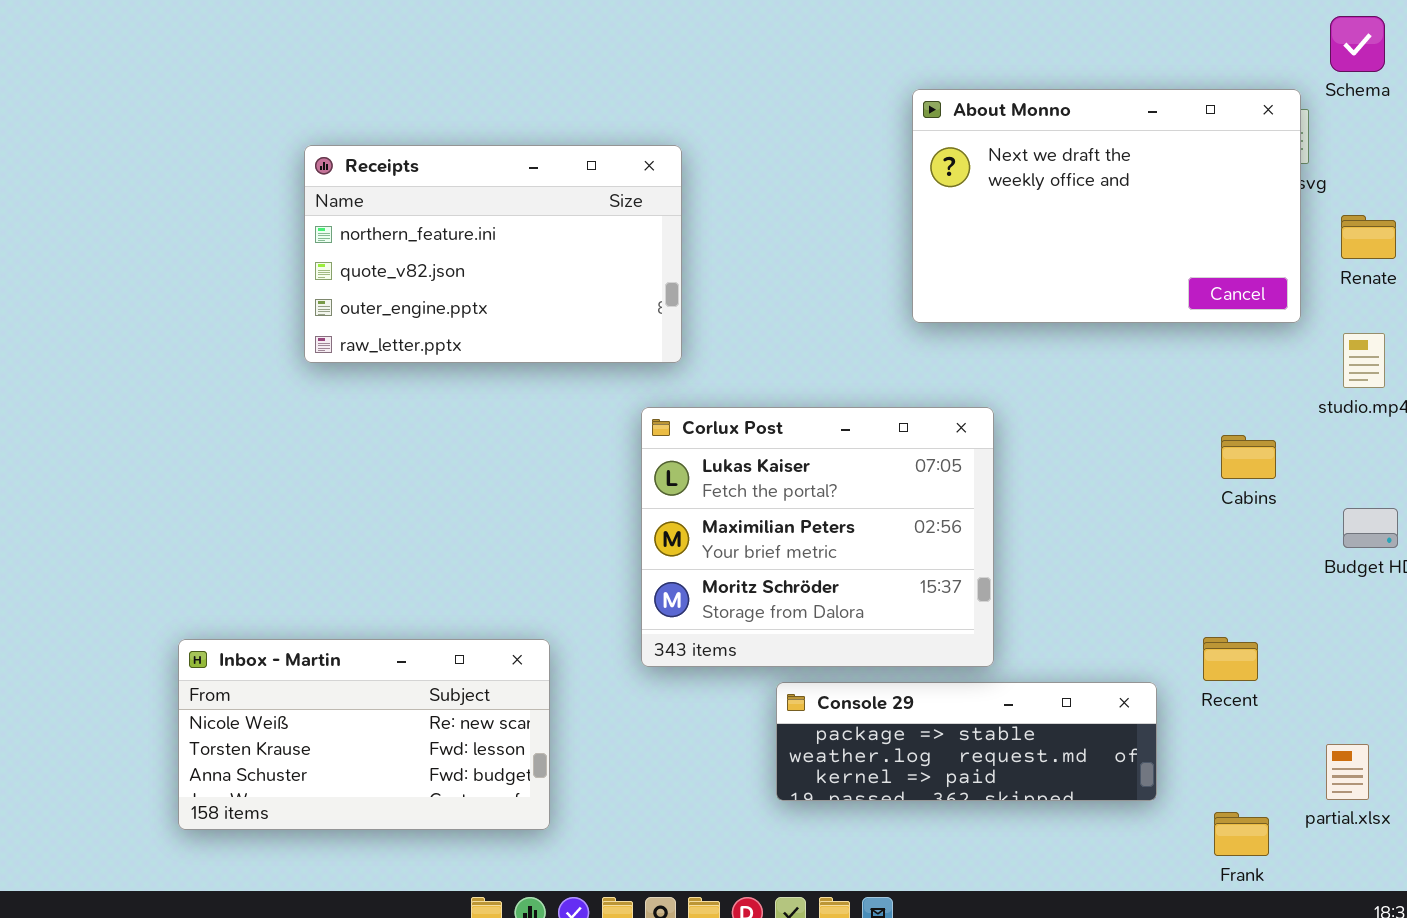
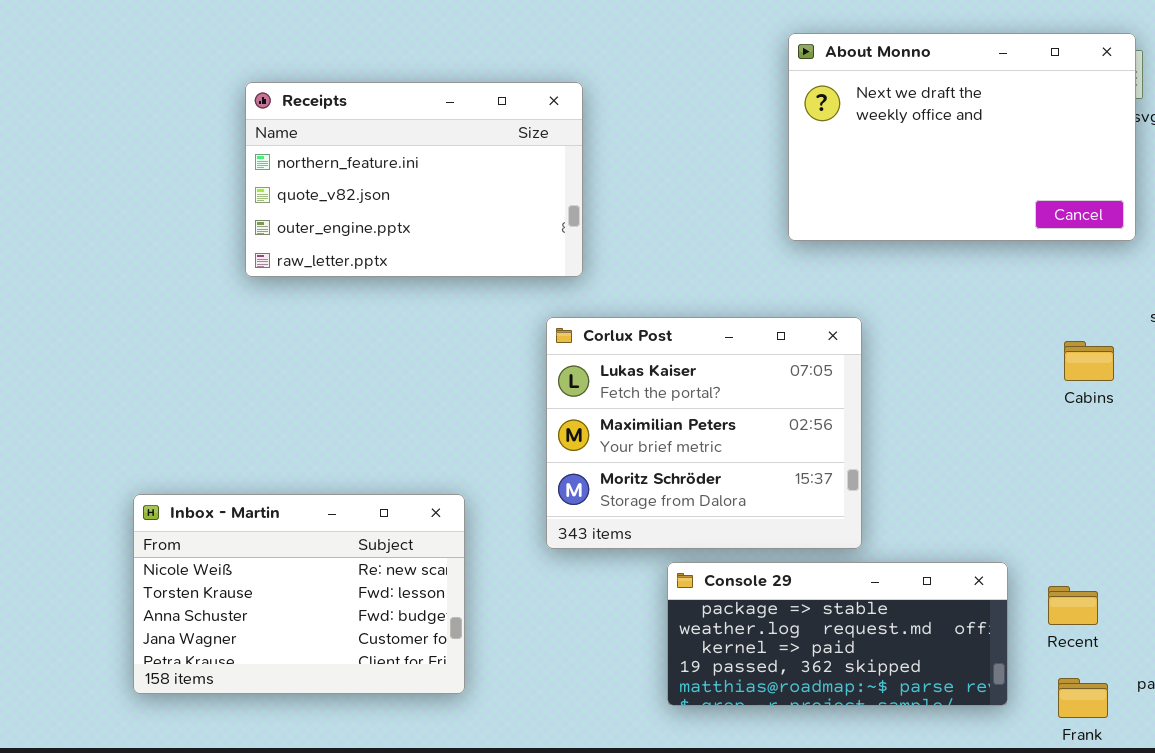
Recent: [1203,637,1258,681] -> [1048,586,1098,625], moved
Inbox - Martin: [178,639,550,830] -> [133,494,465,694], resized
Console 29: [776,682,1157,801] -> [667,562,1008,706], resized

